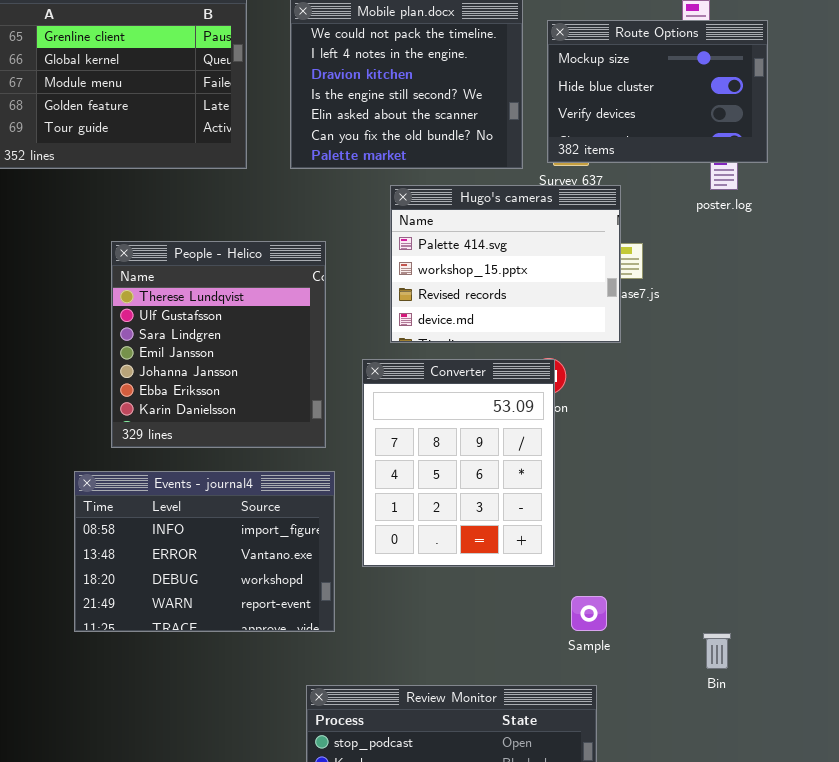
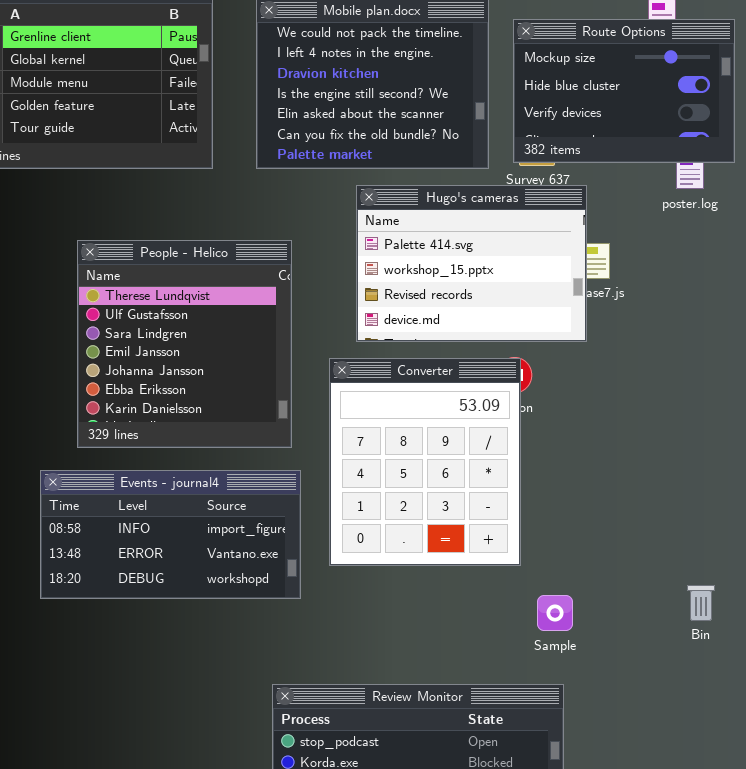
Events - journal4: [74,471,335,632] -> [40,470,301,599], resized
Bin: [703,633,731,669] -> [687,585,715,621], moved

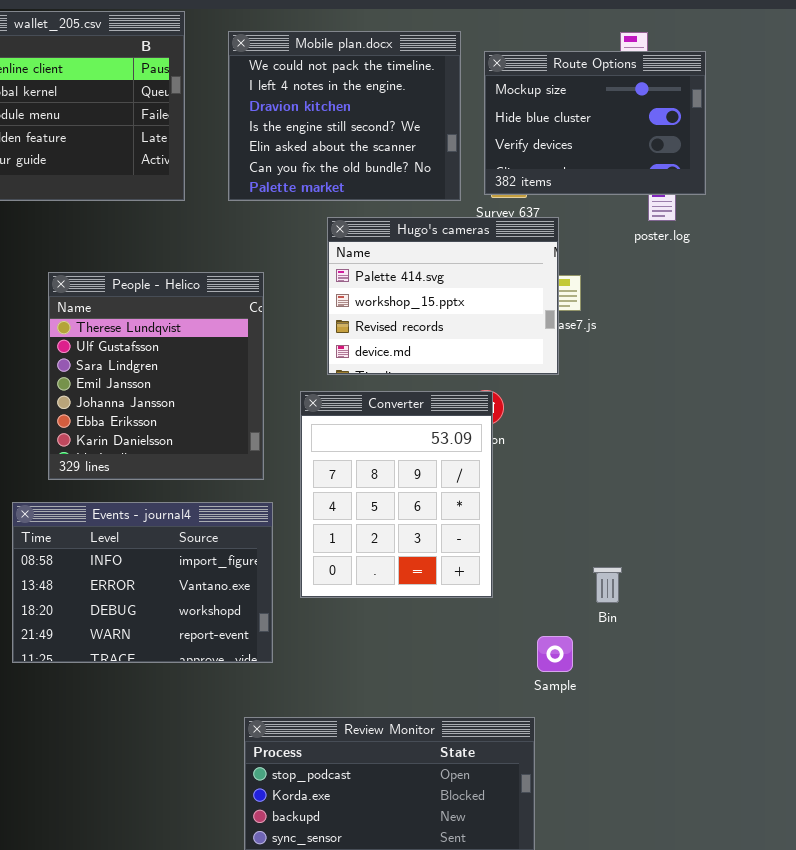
Events - journal4: [40,470,301,599] -> [12,502,273,663], resized
Bin: [687,585,715,621] -> [593,567,622,603], moved
Sample: [537,595,573,631] -> [537,636,573,672], moved

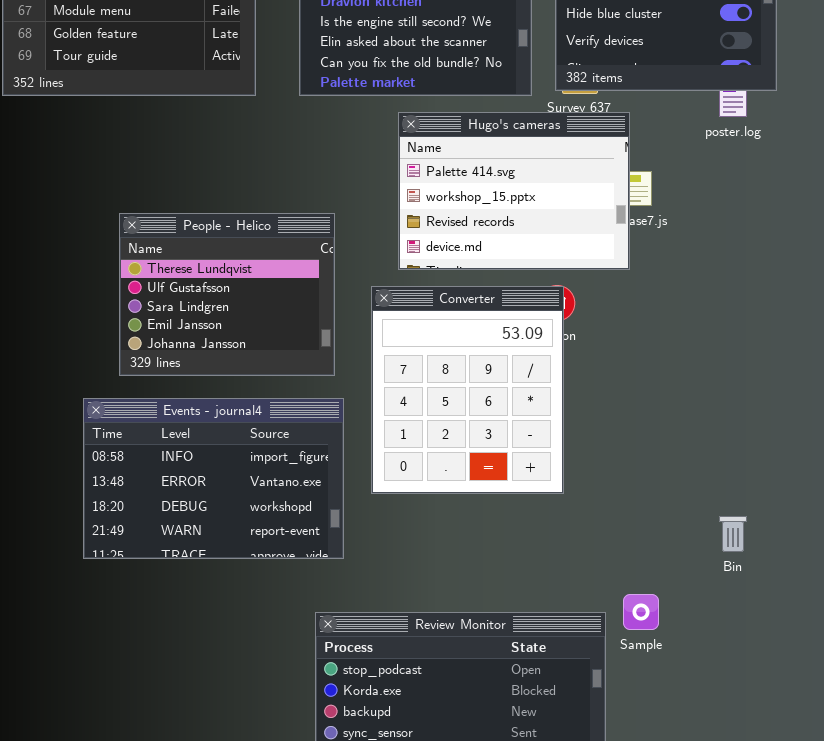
People - Helico: [48,272,264,480] -> [119,213,335,376], resized
Bin: [593,567,622,603] -> [719,516,747,552], moved
Sample: [537,636,573,672] -> [623,594,659,630], moved

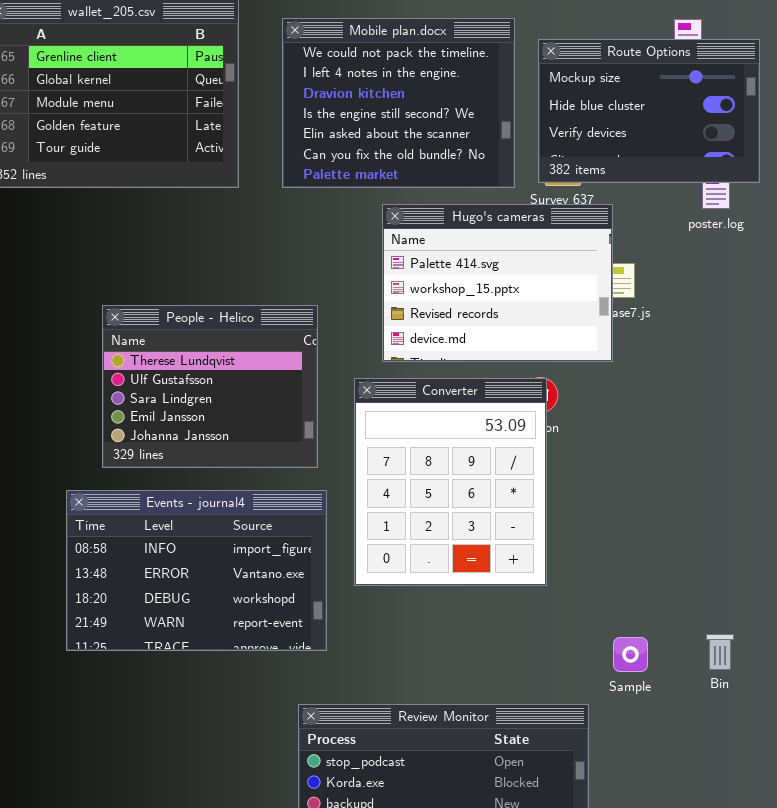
Bin: [719,516,747,552] -> [706,634,734,670], moved
Sample: [623,594,659,630] -> [613,637,648,672], moved

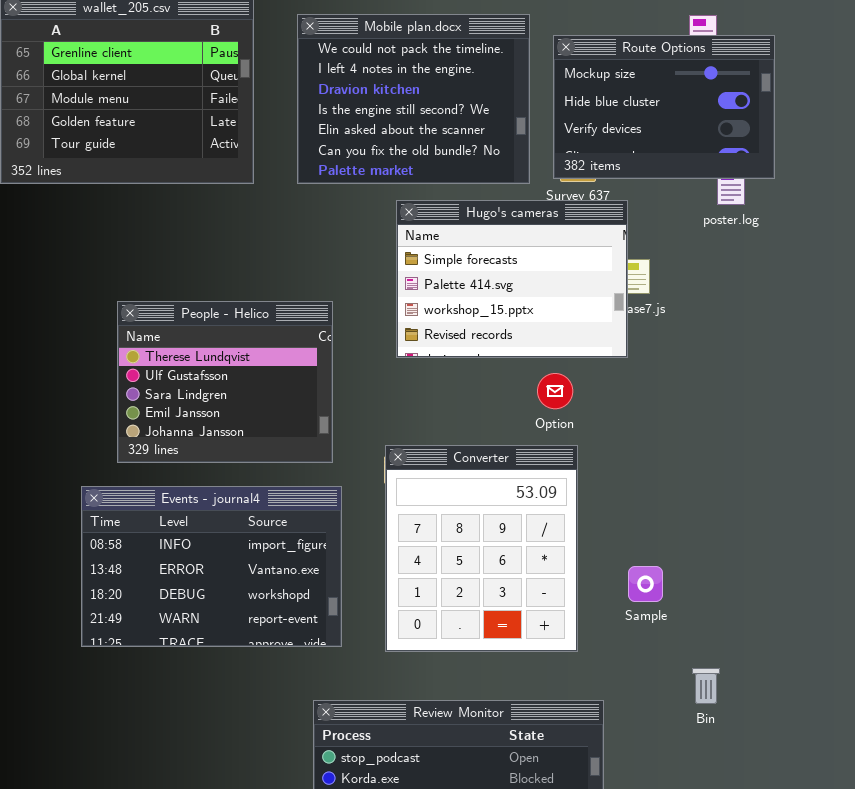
Hugo's cameras: [382,204,613,362] -> [396,200,628,358], scrolled up 1 row
Converter: [354,378,547,586] -> [385,445,578,652], moved
Bin: [706,634,734,670] -> [692,668,720,704], moved
Sample: [613,637,648,672] -> [628,566,663,602], moved

